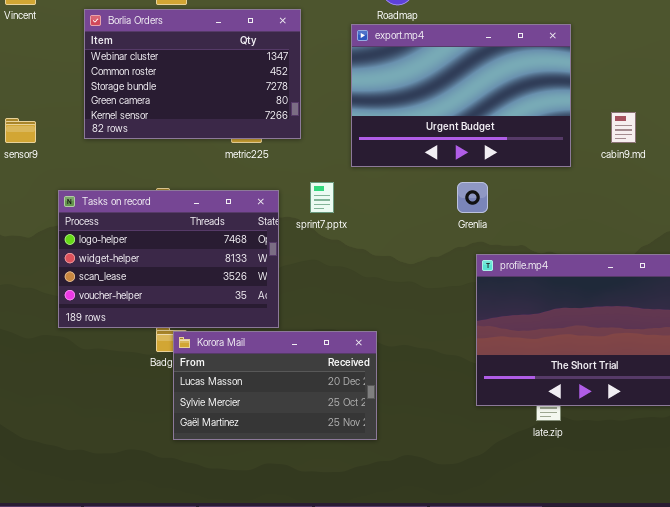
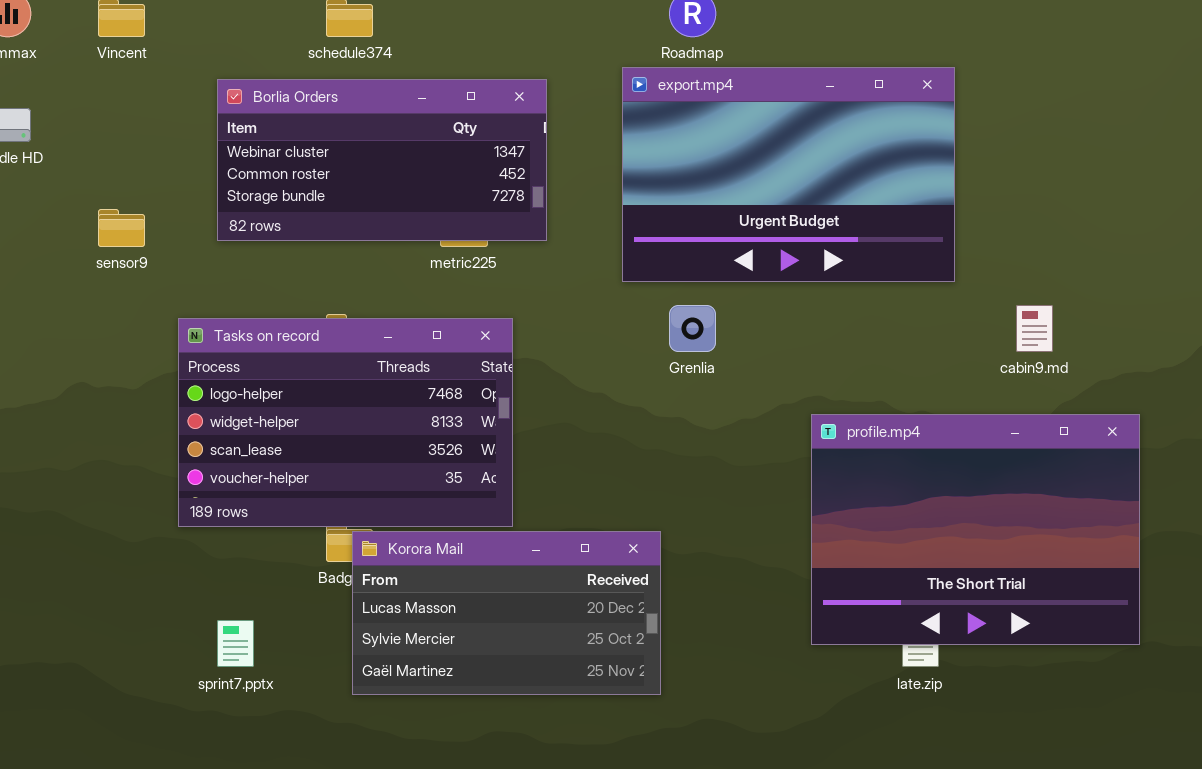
Borlia Orders: [84,9,301,139] -> [217,79,547,241], resized
cabin9.md: [611,112,636,143] -> [1016,305,1053,352], moved
sprint7.pptx: [310,182,334,213] -> [217,620,254,667], moved
Grenlia: [457,182,488,213] -> [669,305,716,352], moved

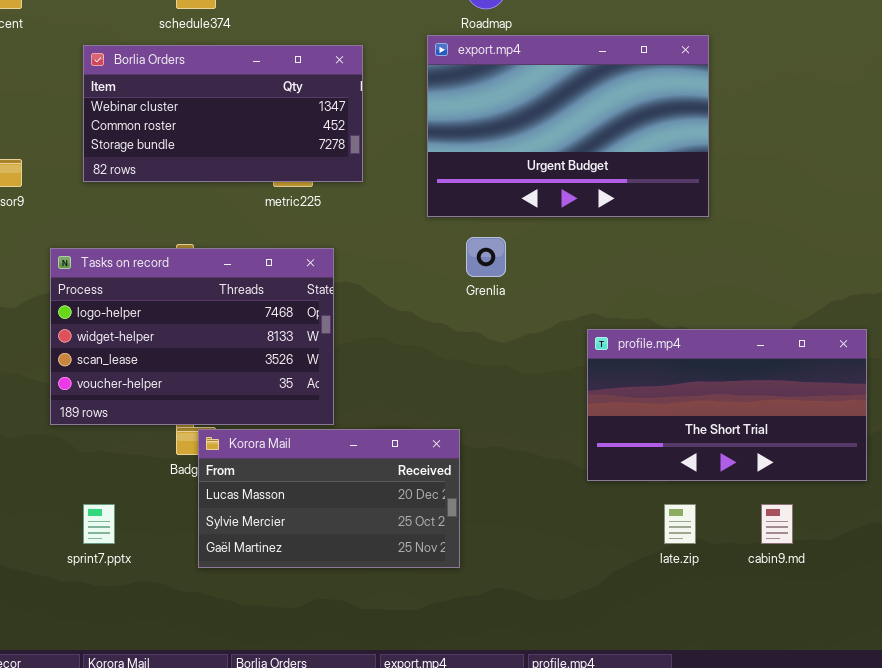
cabin9.md: [1016,305,1053,352] -> [761,504,793,544], moved
profile.mp4: [811,414,1140,645] -> [587,329,867,481], resized

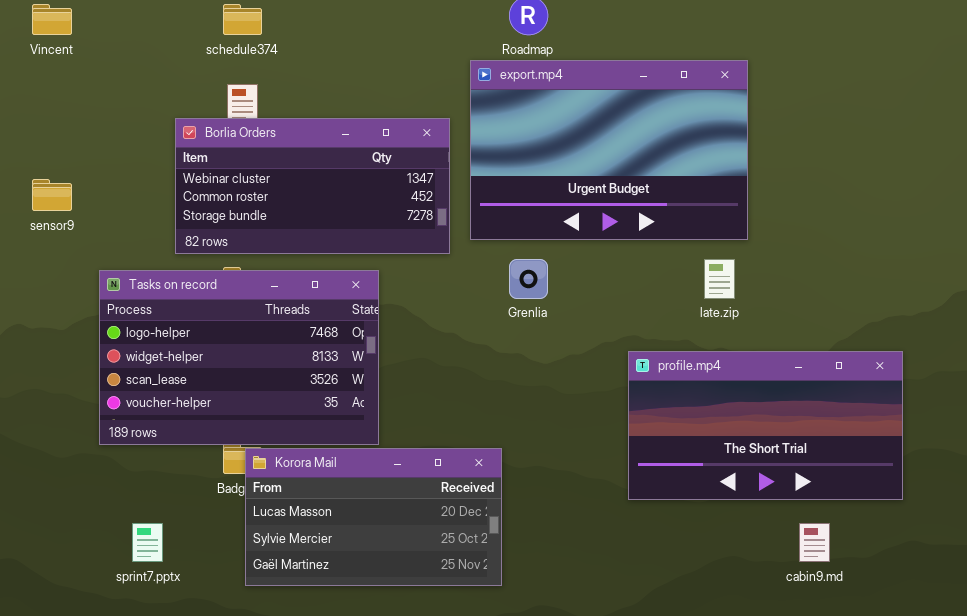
Borlia Orders: [83,45,363,182] -> [175,118,450,254], moved
late.zip: [664,504,696,544] -> [704,259,735,299], moved

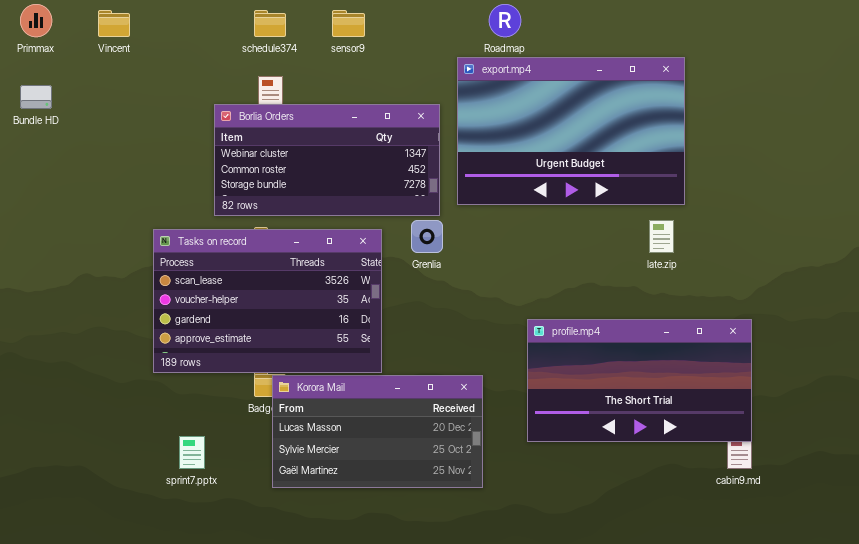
sensor9: [32,179,72,211] -> [332,10,365,37], moved
Grenlia: [509,259,548,299] -> [411,220,443,253], moved
Tasks on record: [99,270,379,445] -> [153,229,382,373], scrolled down 2 rows
profile.mp4: [628,351,903,500] -> [527,319,752,442], moved

